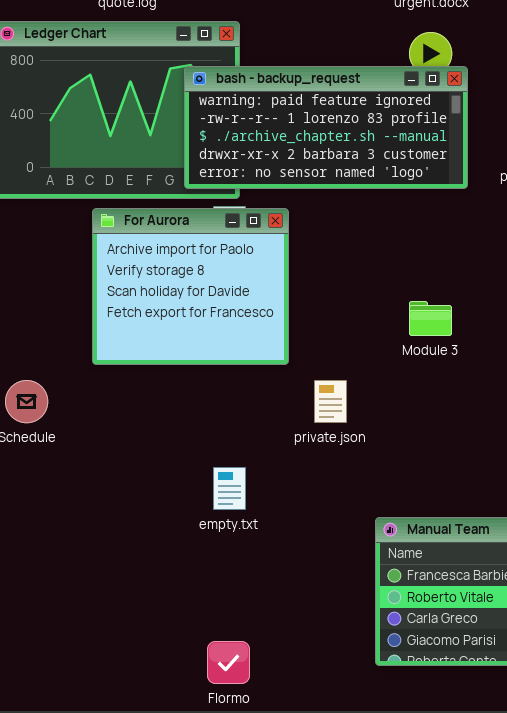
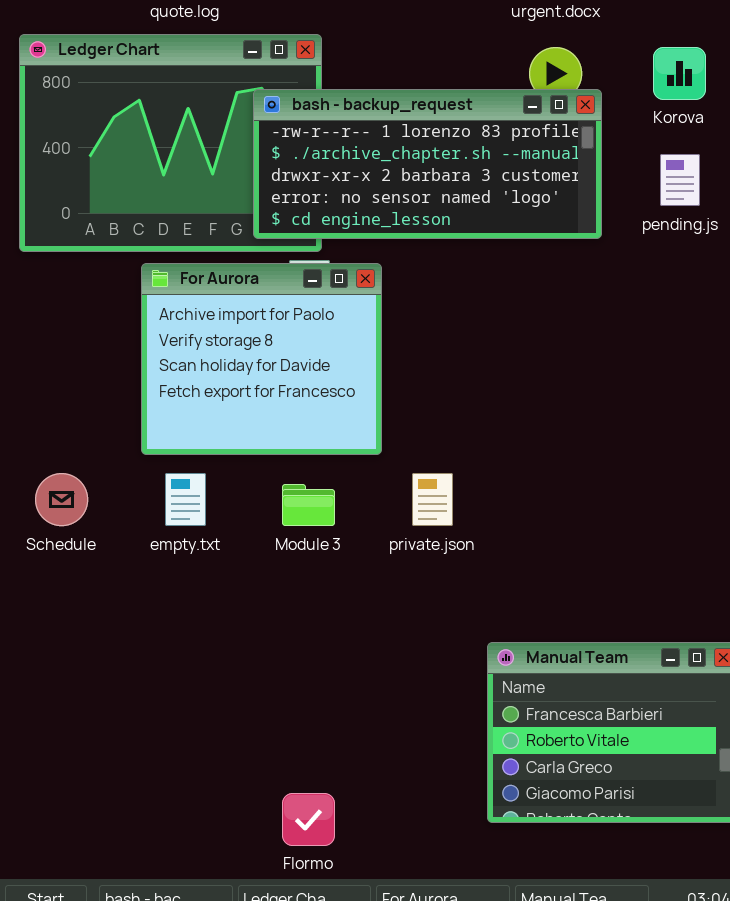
bash - backup_request: [184,66,468,189] -> [253,89,602,239], scrolled down 1 row
Module 3: [409,301,452,336] -> [282,484,335,526], moved
empty.txt: [213,467,246,510] -> [165,473,206,526], moved

